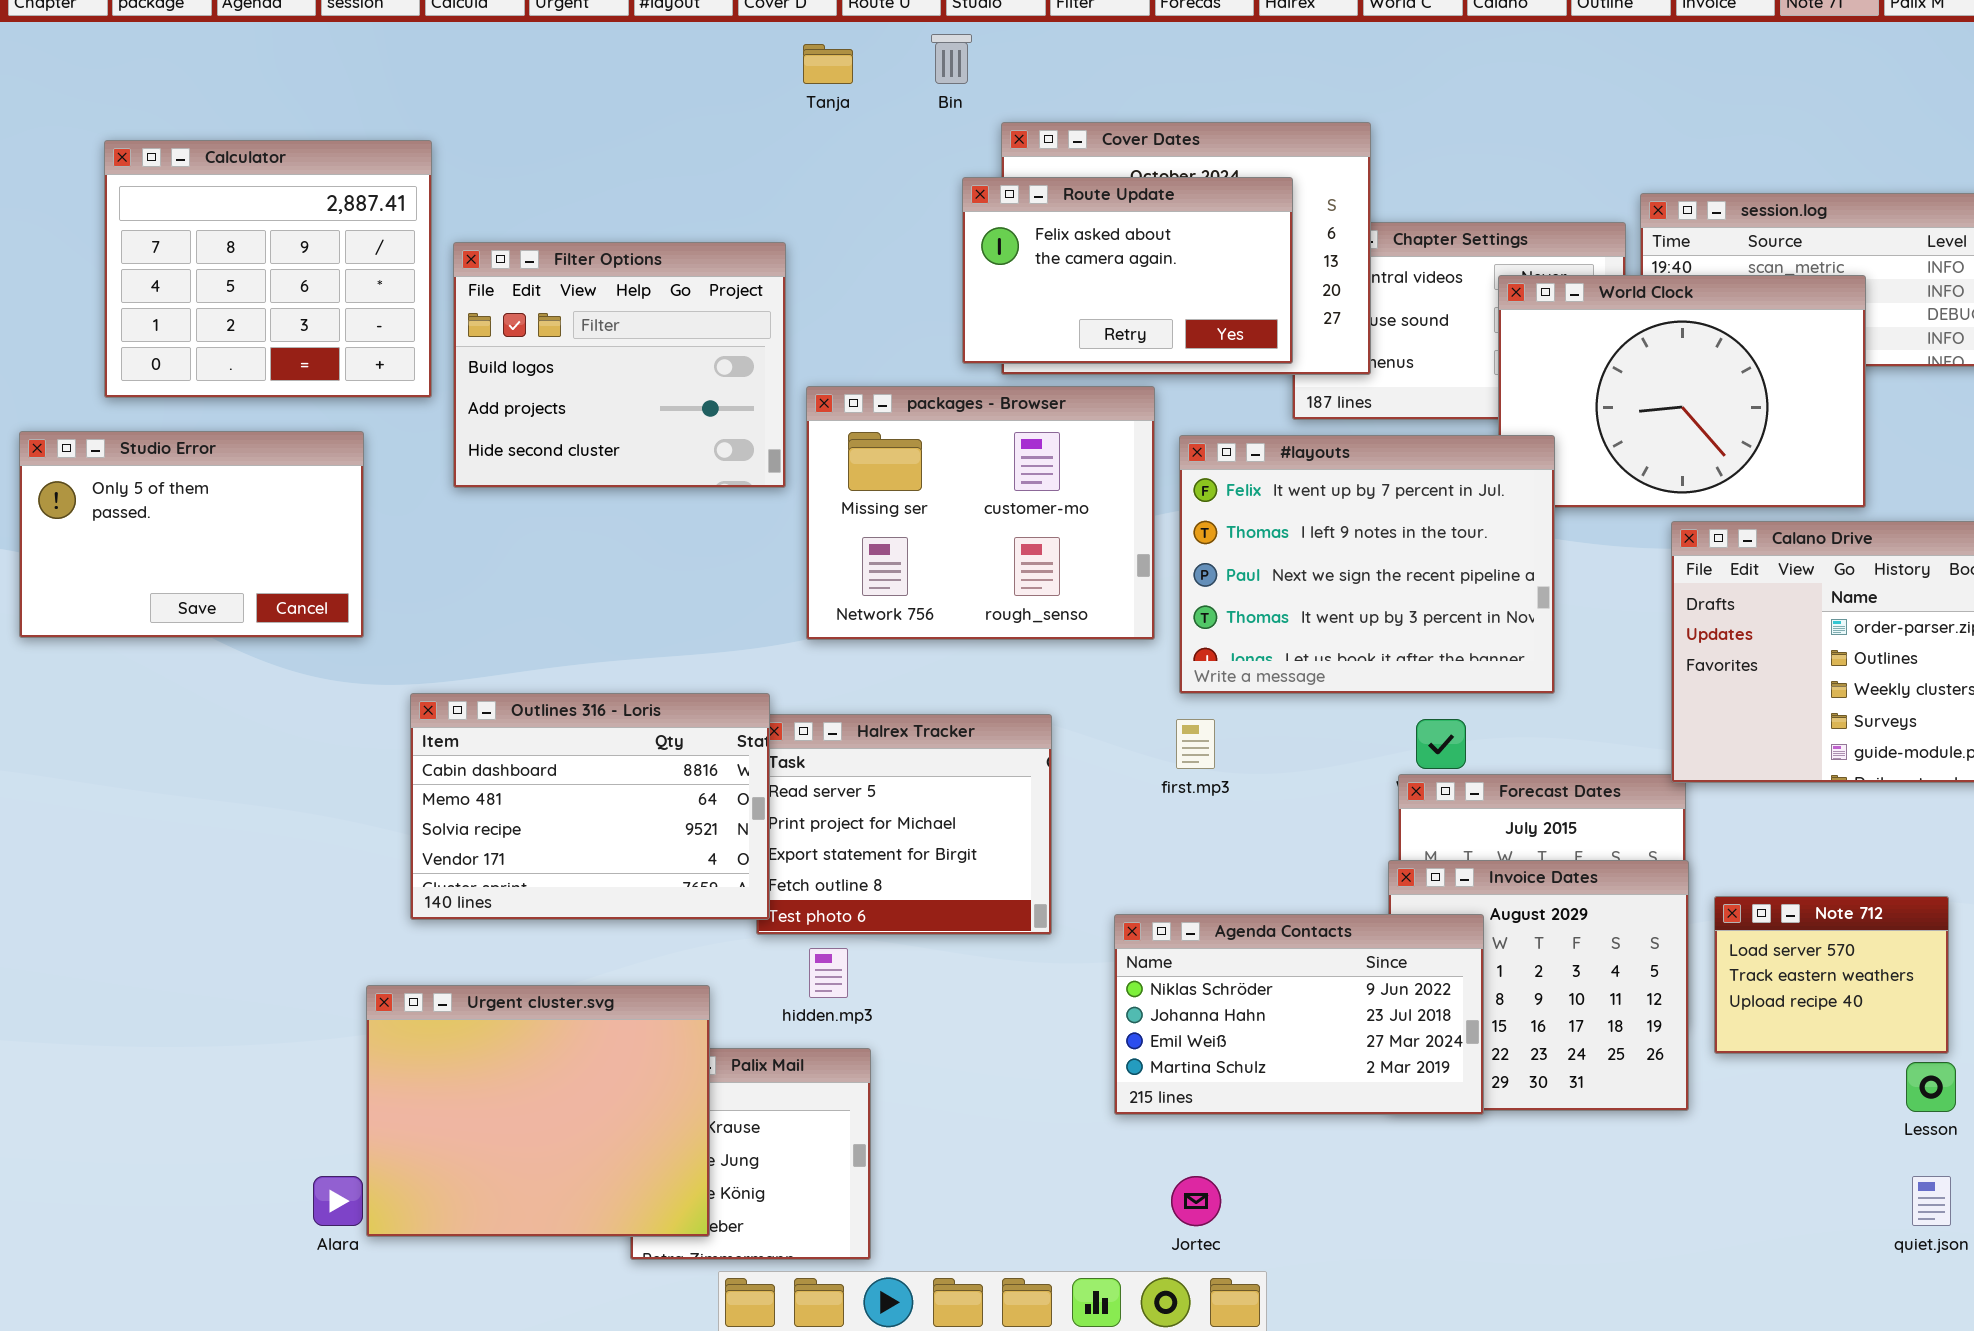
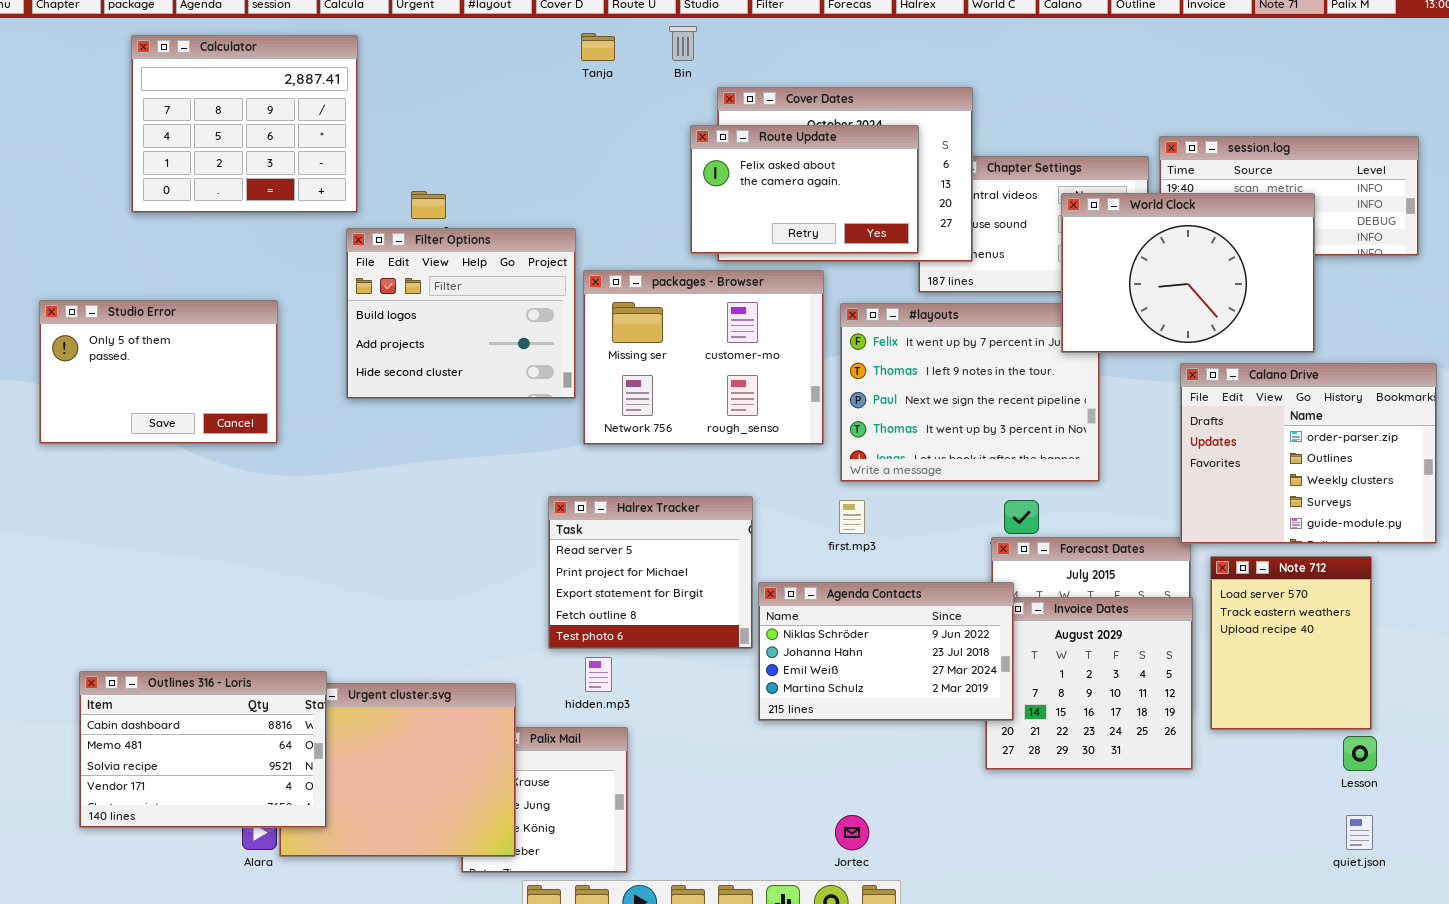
Calculator: [104,140,432,398] -> [131,35,358,213], moved
Filter Options: [453,242,786,488] -> [346,228,576,399], moved
World Clock: [1498,275,1866,508] -> [1061,193,1315,353], raised
Outlines 316 - Loris: [410,693,770,920] -> [79,671,327,828], moved
Note 712: [1714,896,1949,1054] -> [1210,556,1372,730], resized
Agenda Contacts: [1114,914,1484,1115] -> [758,582,1014,721], moved

